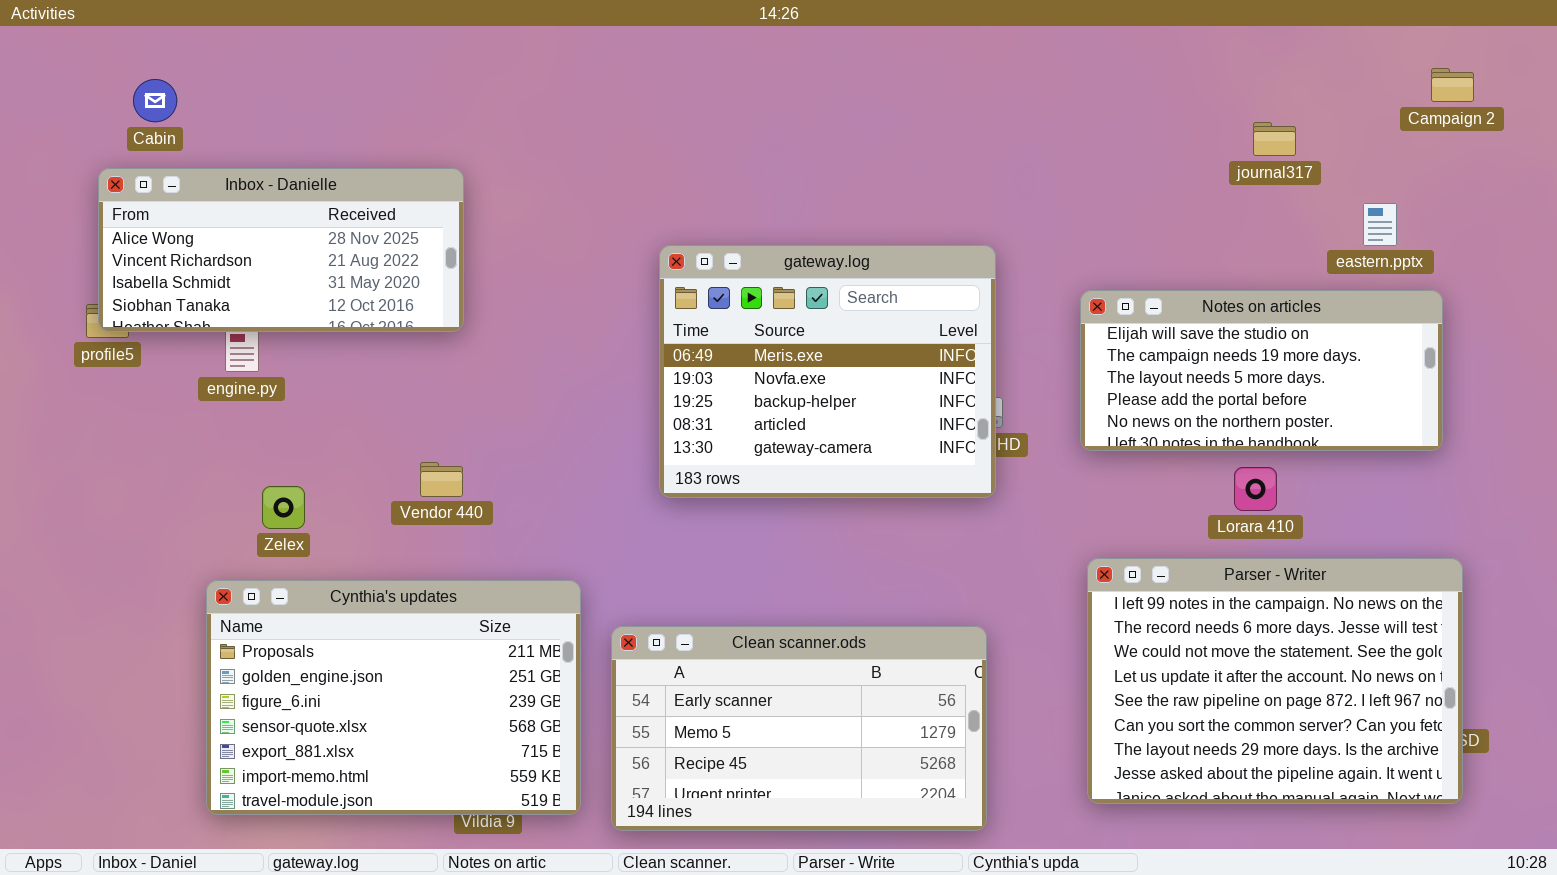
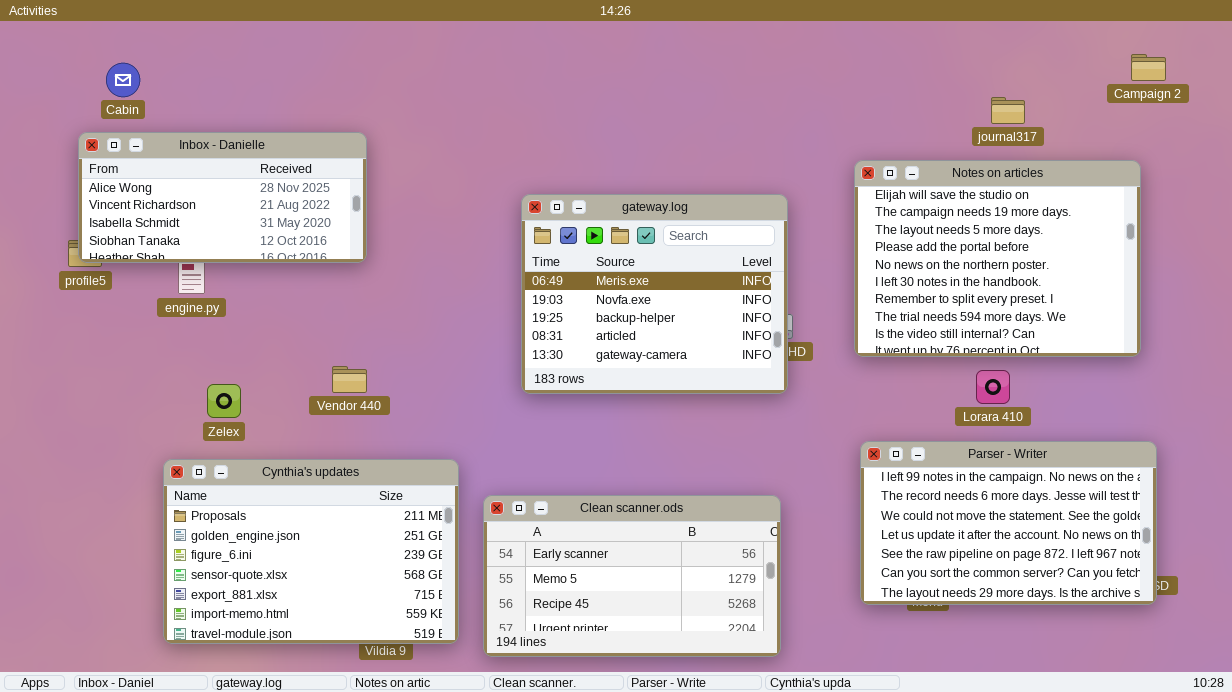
Notes on articles: [1080,290,1443,451] -> [854,160,1141,357], resized
Parser - Writer: [1087,558,1463,804] -> [860,441,1157,605], resized

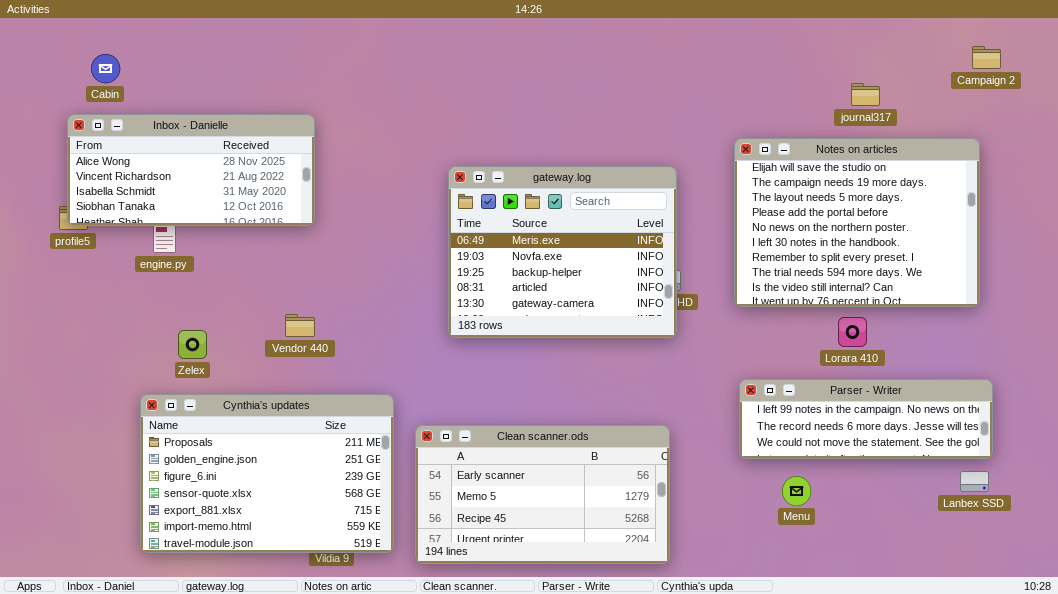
Parser - Writer: [860,441,1157,605] -> [739,379,993,459], resized

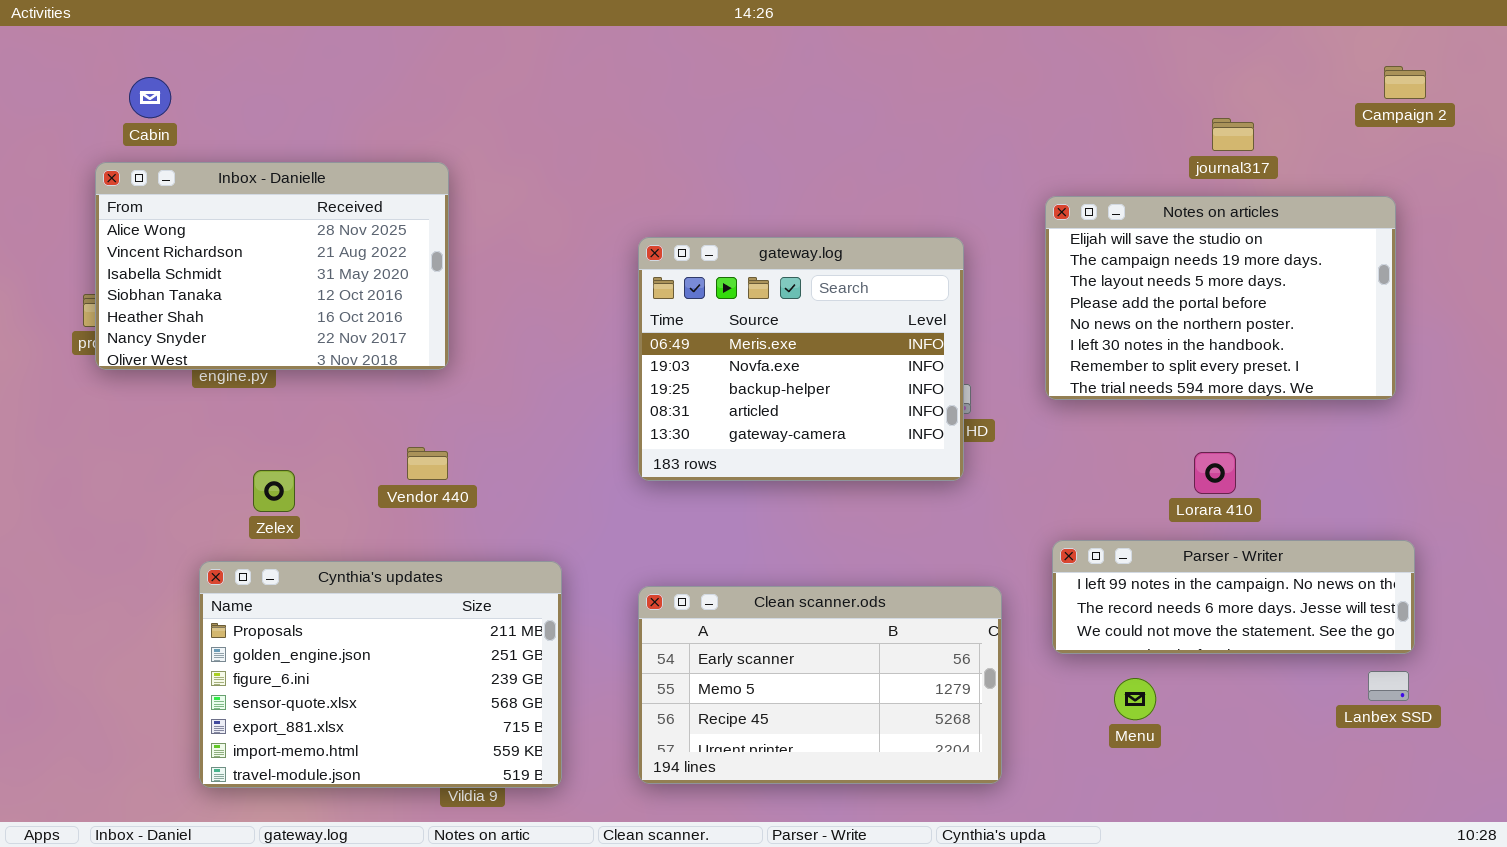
Inbox - Danielle: [67,114,315,226] -> [95,162,449,370], resized
Notes on articles: [734,138,980,307] -> [1045,196,1396,400], resized
Clean scanner.ods: [415,425,670,564] -> [638,586,1002,784], moved

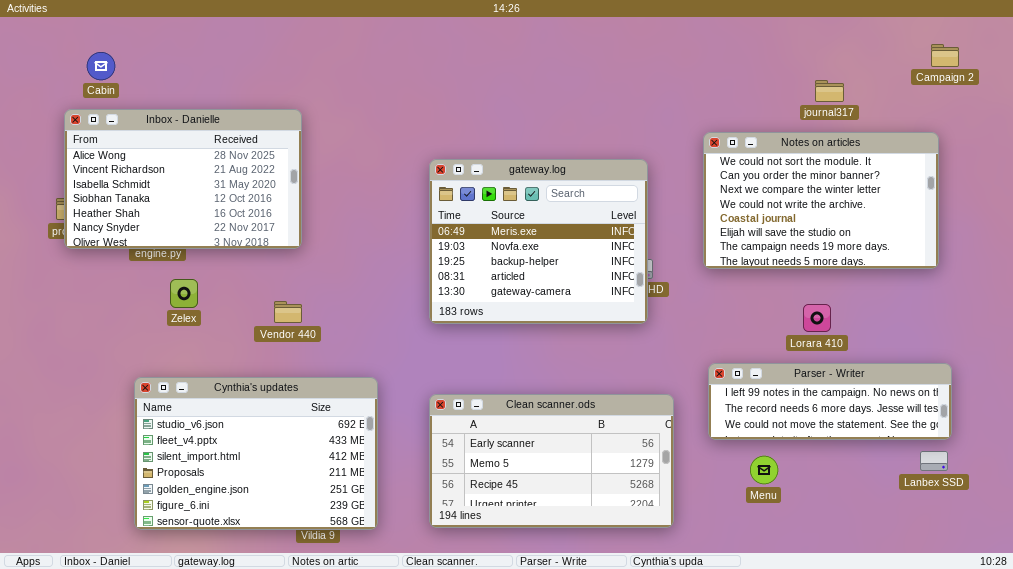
Notes on articles: [1045,196,1396,400] -> [703,132,939,269], scrolled up 5 rows
Zelex: [253,470,295,512] -> [170,279,198,308], moved
Cynthia's updates: [199,561,562,788] -> [134,377,378,530], scrolled up 3 rows

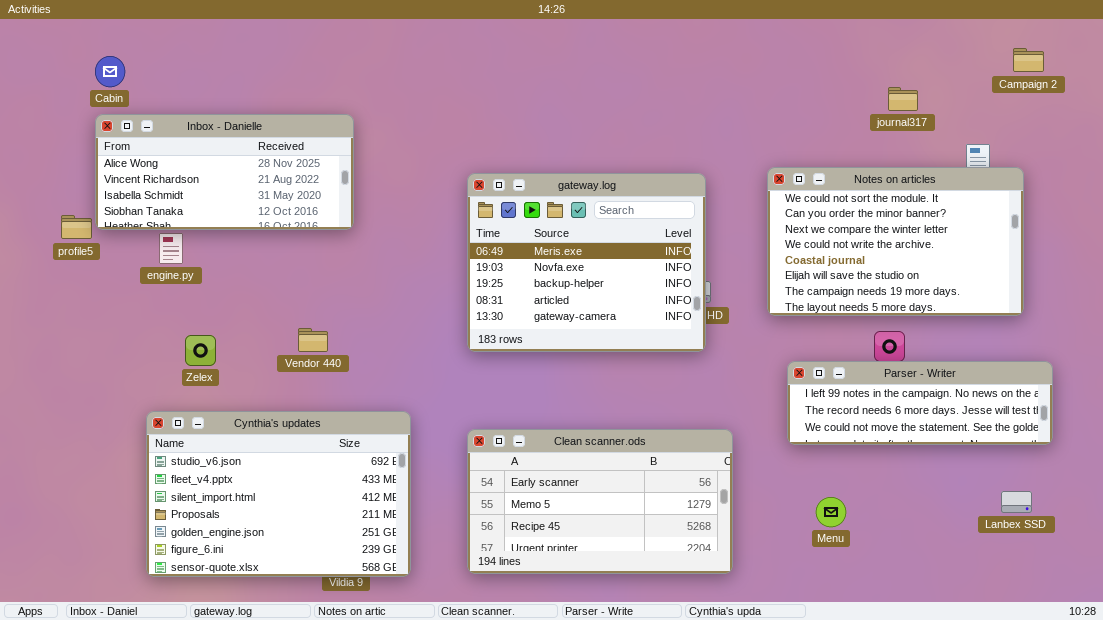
Inbox - Danielle: [64,109,302,249] -> [95,114,354,230], moved, resized
Notes on articles: [703,132,939,269] -> [767,167,1024,316], moved
Zelex: [170,279,198,308] -> [185,335,216,366], moved
Parser - Writer: [708,363,952,440] -> [787,361,1053,445], moved

